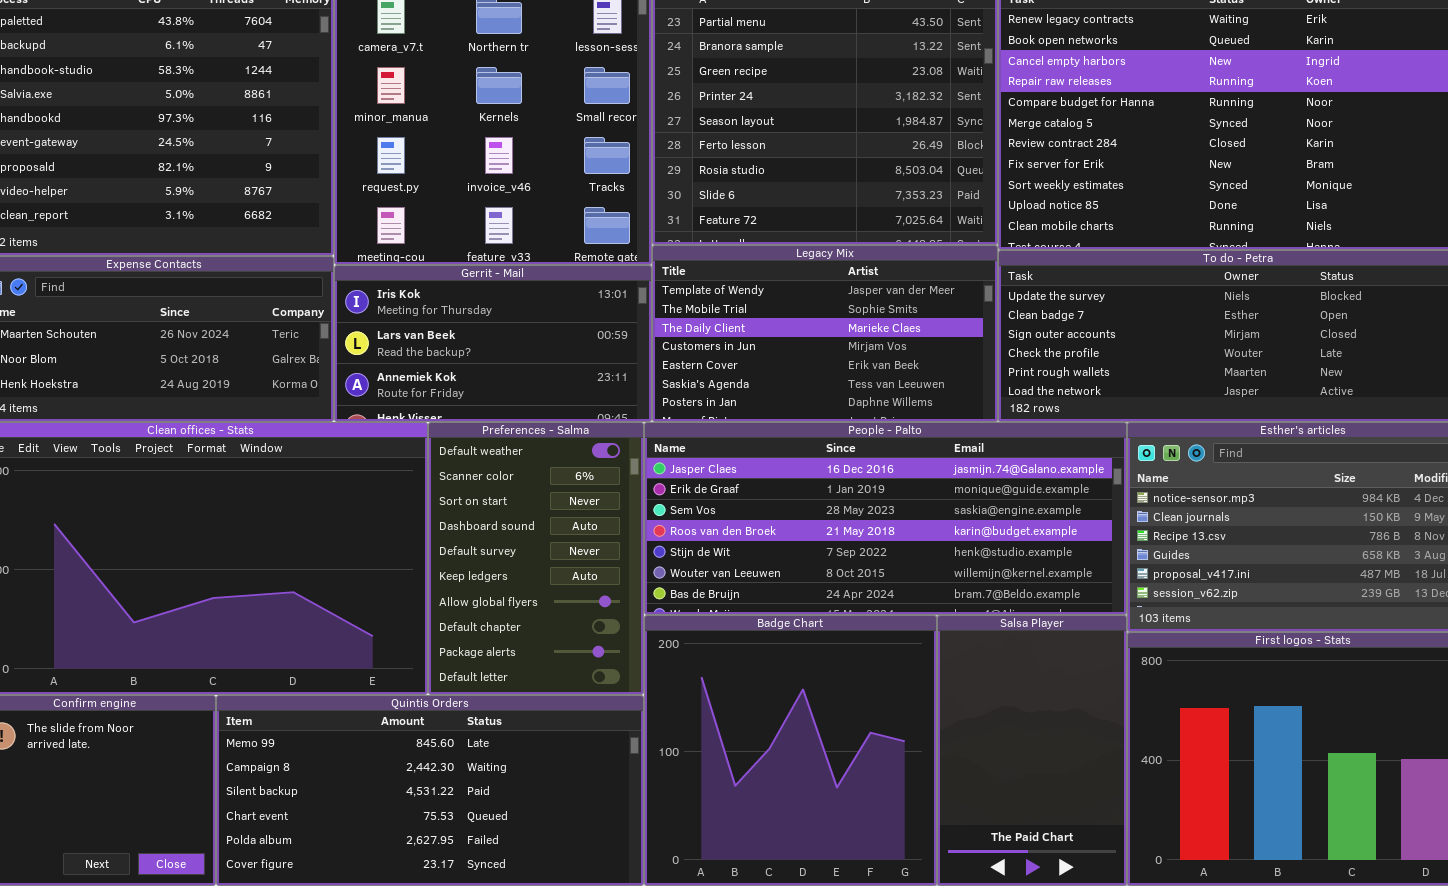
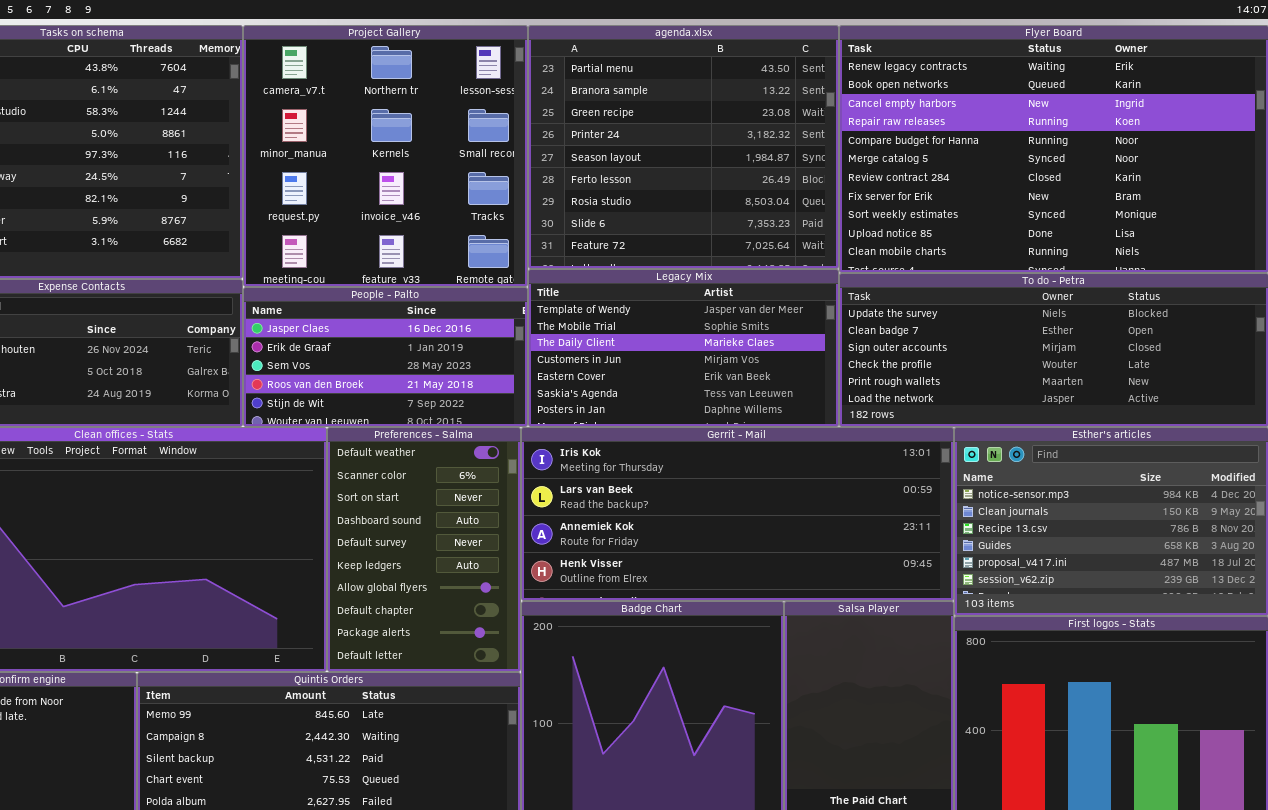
Gerrit - Mail: [334,265,652,422] -> [521,427,954,601], moved, resized
People - Palto: [644,422,1127,615] -> [243,287,528,427], moved, resized

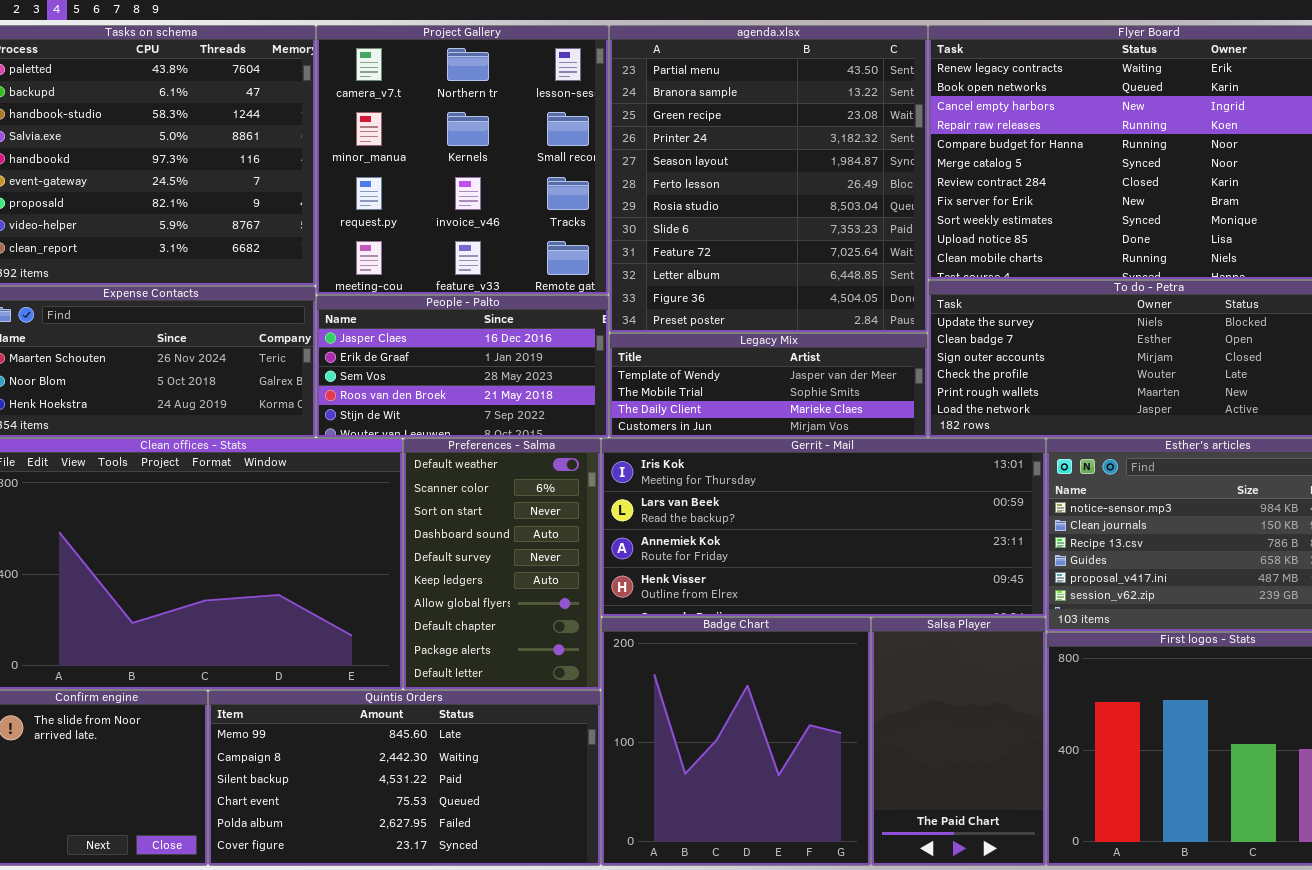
agenda.xlsx: [528,25,839,269] -> [609,25,928,333], resized
Legacy Mix: [528,269,839,427] -> [609,333,928,438], resized

